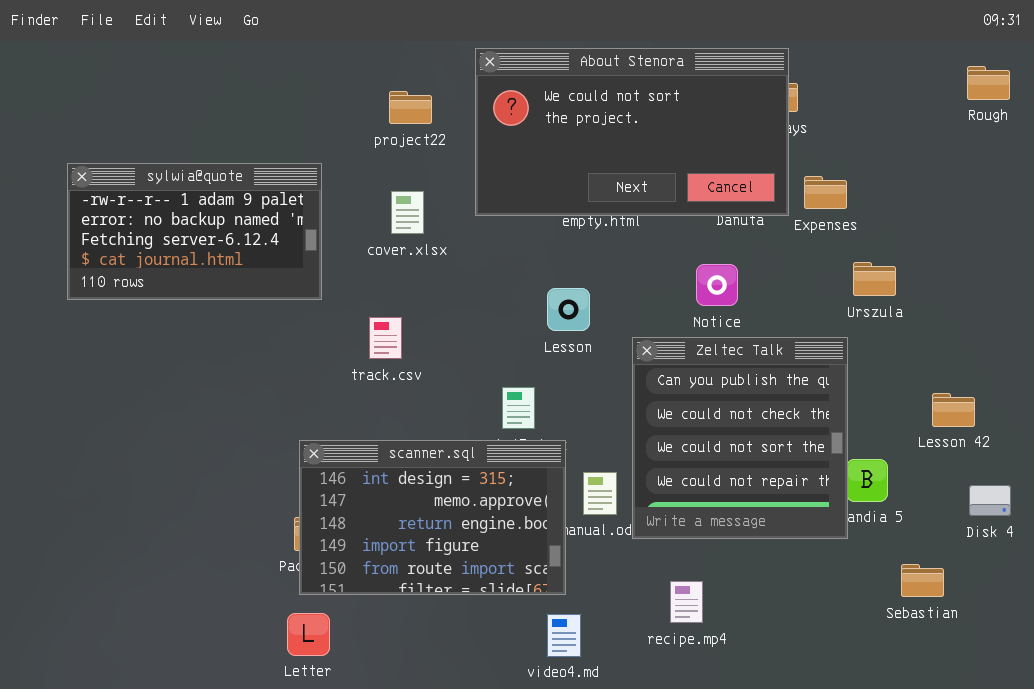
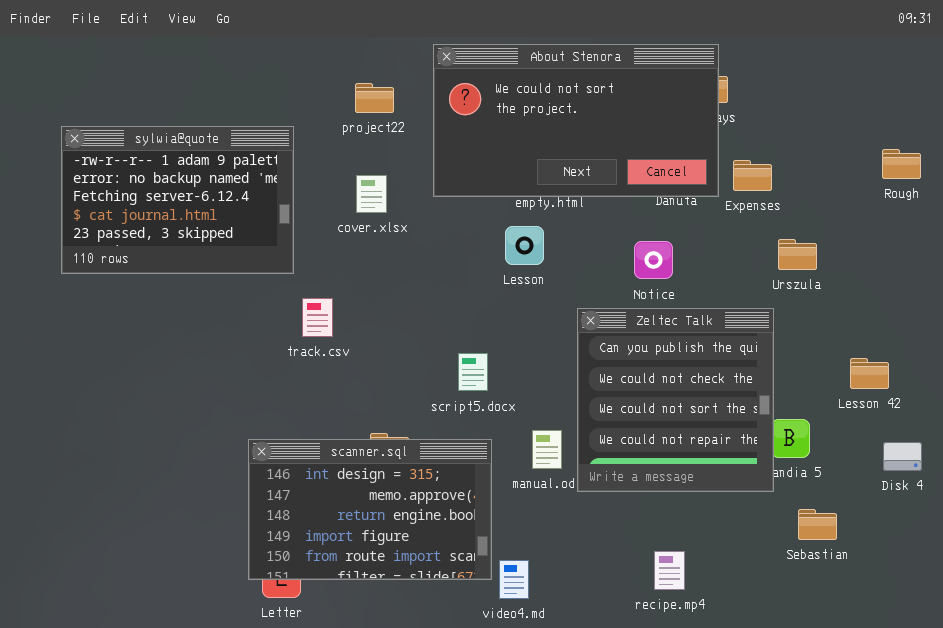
Rough: [967,66,1010,100] -> [882,149,921,179], moved
sylwia@quote: [67,163,322,300] -> [61,126,294,274], resized
Lesson: [547,288,590,331] -> [505,226,544,265], moved
track.csv: [369,317,402,359] -> [302,298,333,337], moved
scanner.sql: [299,440,566,595] -> [248,439,492,580], moved
Sebastian: [901,564,944,597] -> [798,509,837,540], moved
recipe.mp4: [670,581,703,623] -> [654,551,685,590], moved

